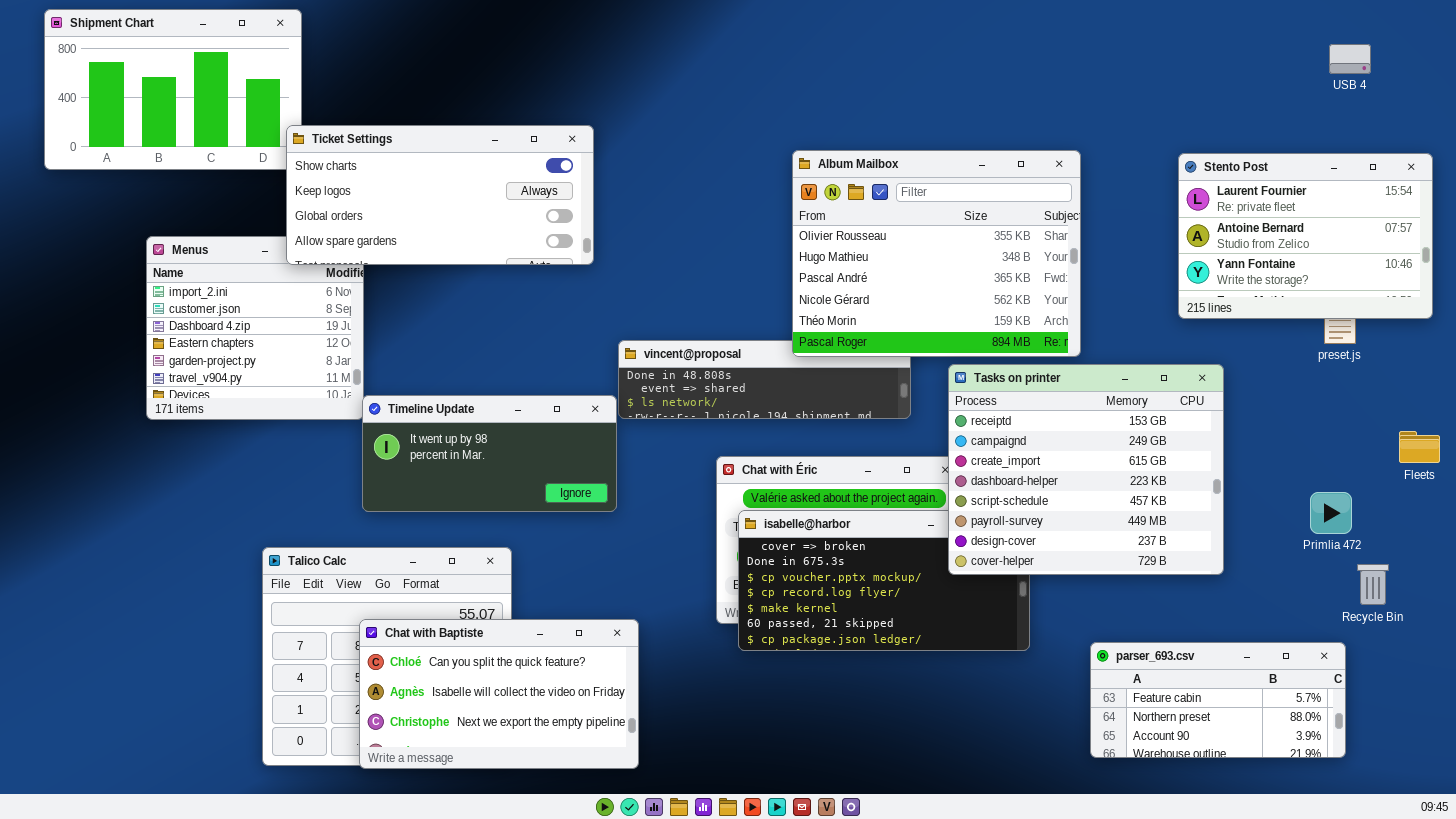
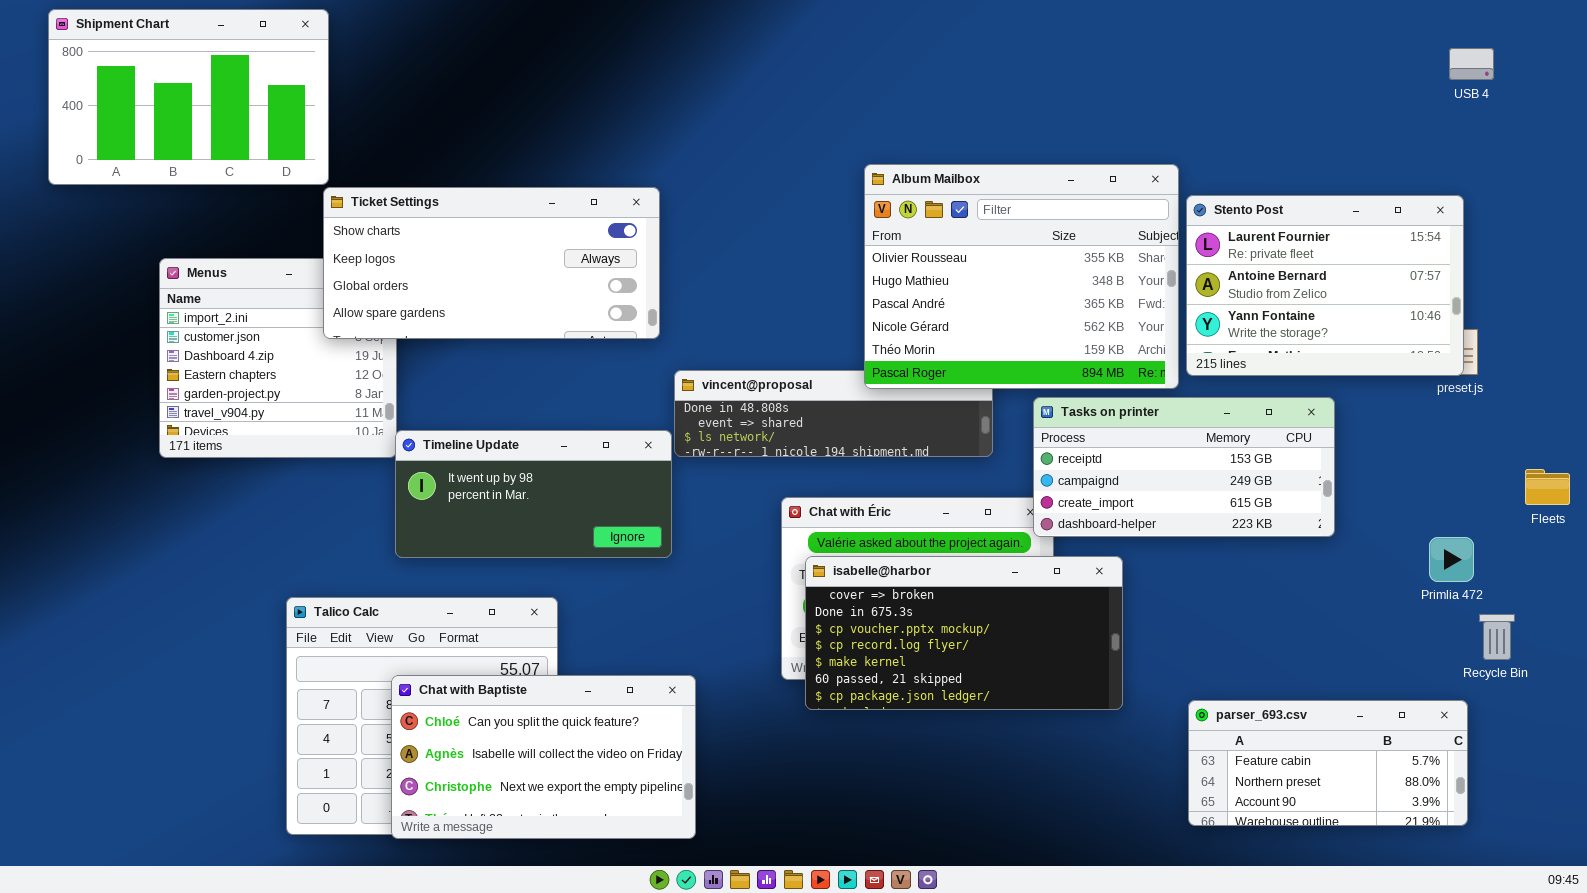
Ticket Settings: [286,125,594,265] -> [323,187,660,339], moved
Stento Post: [1178,153,1433,319] -> [1186,195,1464,376], moved
Tasks on printer: [948,364,1224,575] -> [1033,397,1335,537], resized

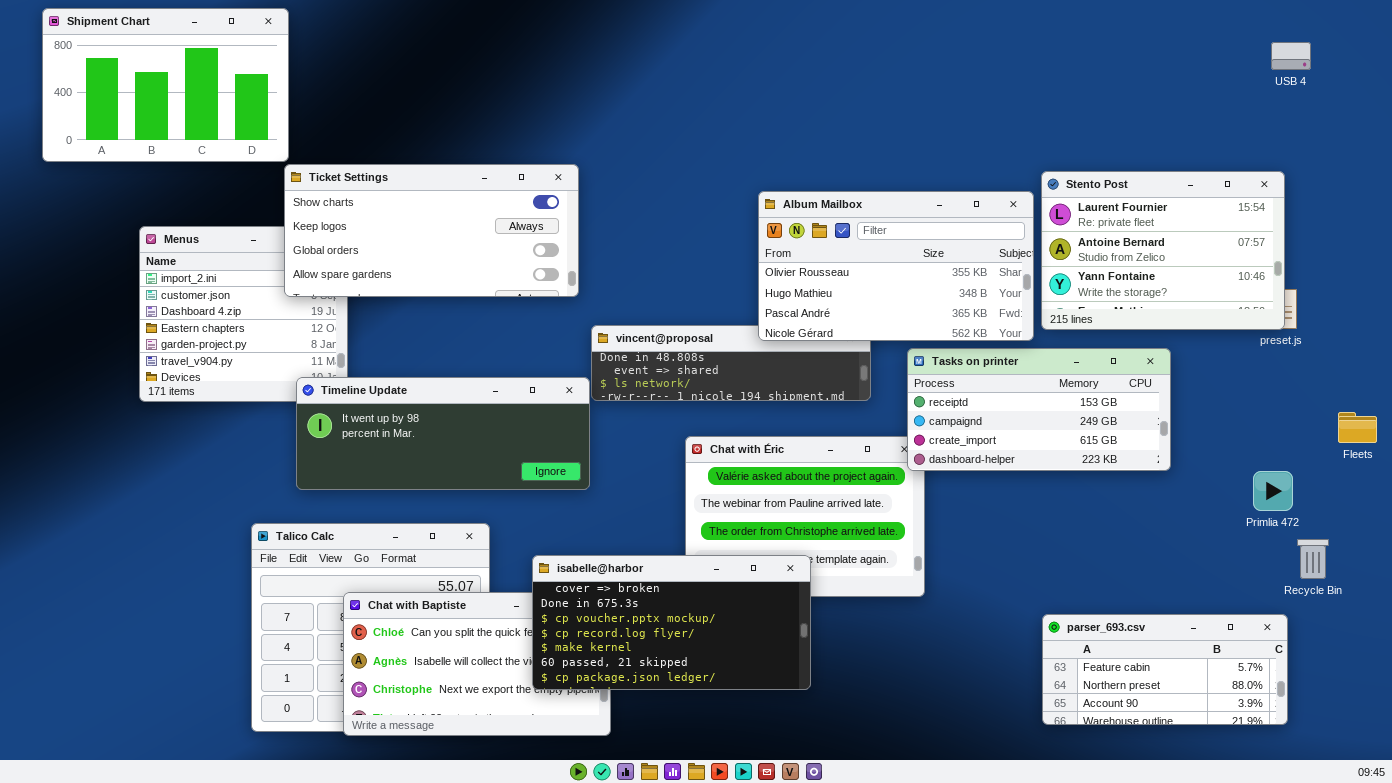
Album Mailbox: [864,164,1179,389] -> [758,191,1034,341], resized
Timeline Update: [395,430,672,558] -> [296,377,590,490], resized
isabelle@harbor: [805,556,1123,710] -> [532,555,811,690], moved

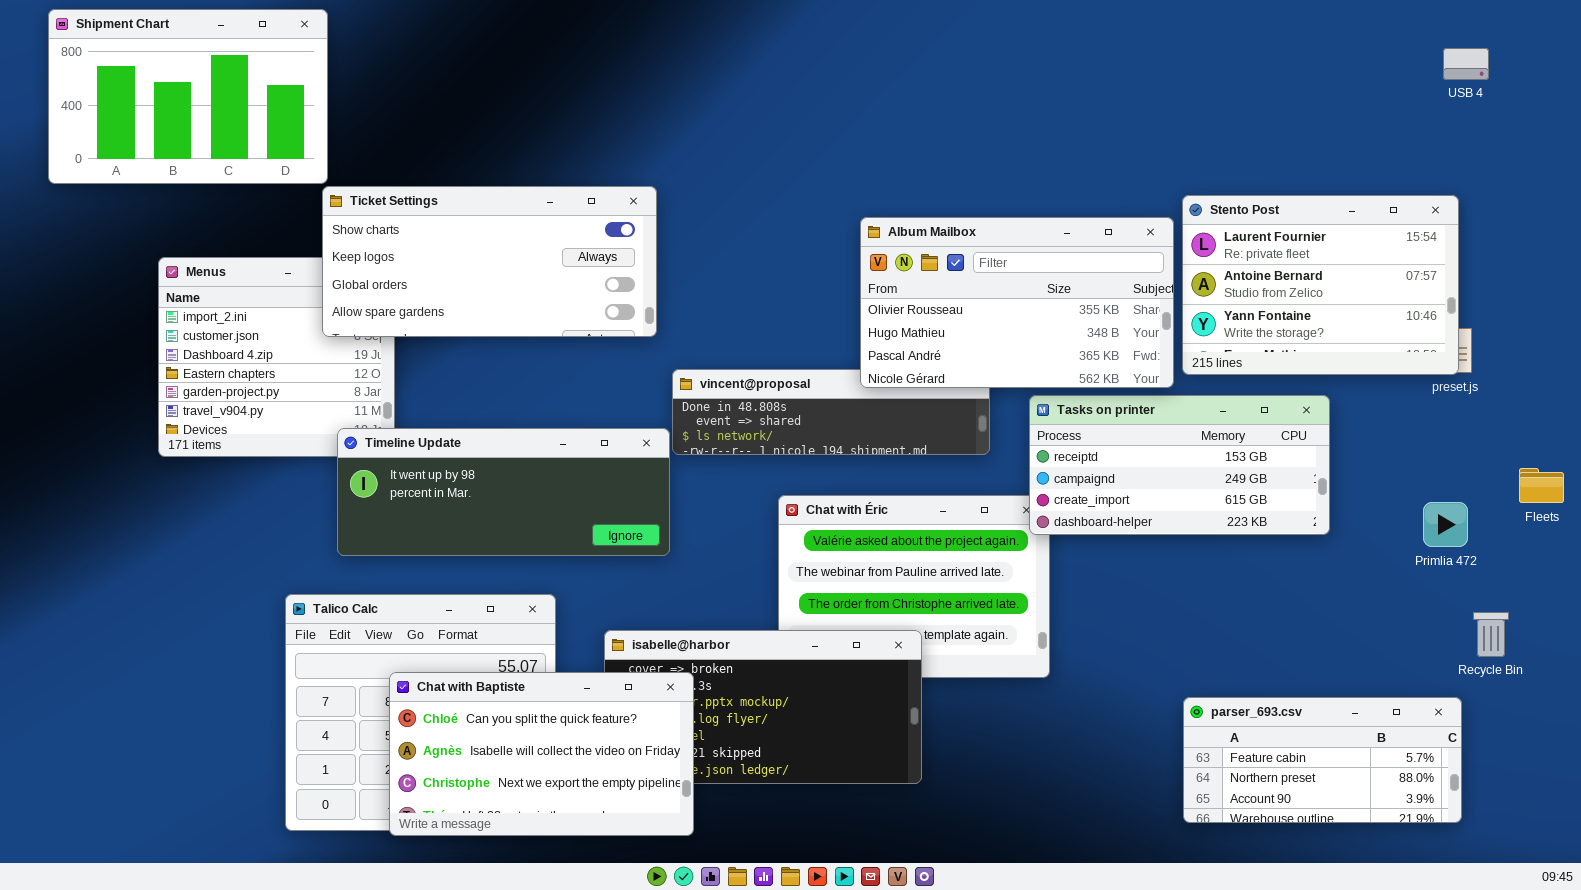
Primlia 472: [1253,471,1293,511] -> [1423,502,1468,547], moved
Chat with Baptiste: [343,592,611,736] -> [389,672,694,836], raised

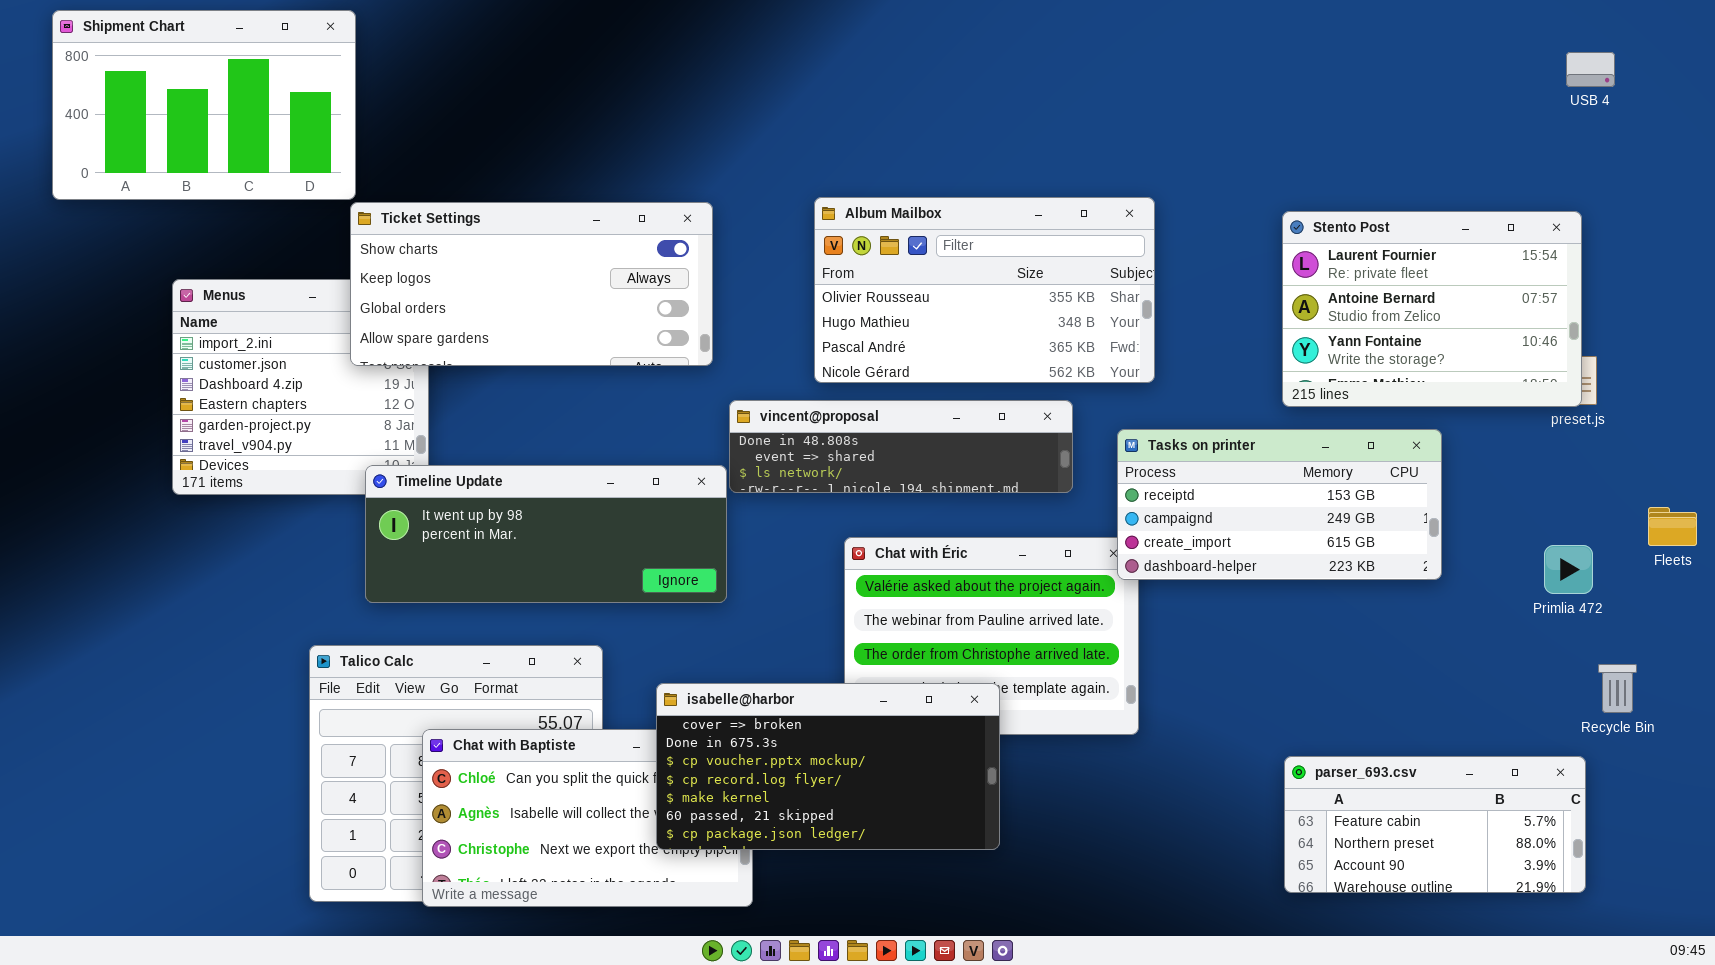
Album Mailbox: [860,217,1174,388] -> [814,197,1155,383], moved
isabelle@harbor: [604,630,922,784] -> [656,683,1000,850], raised

